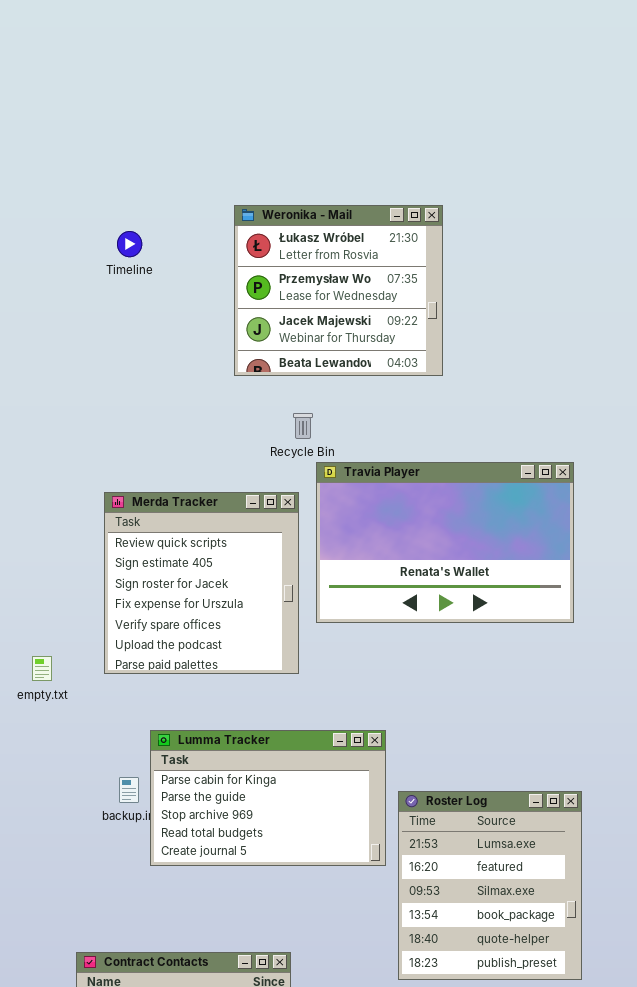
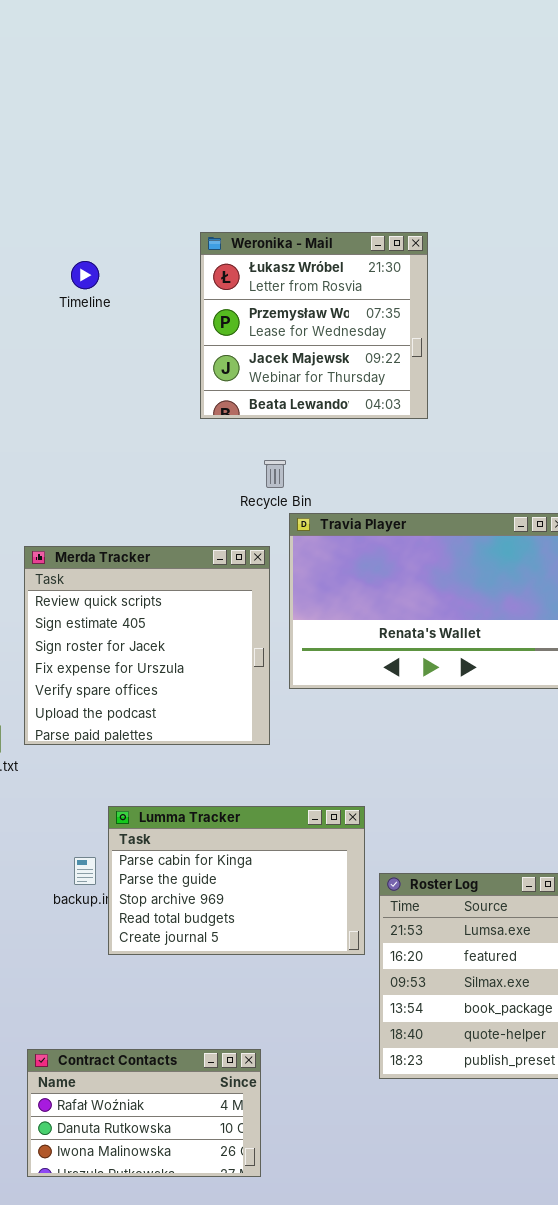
Merda Tracker: [104,492,299,674] -> [24,546,270,745], resized

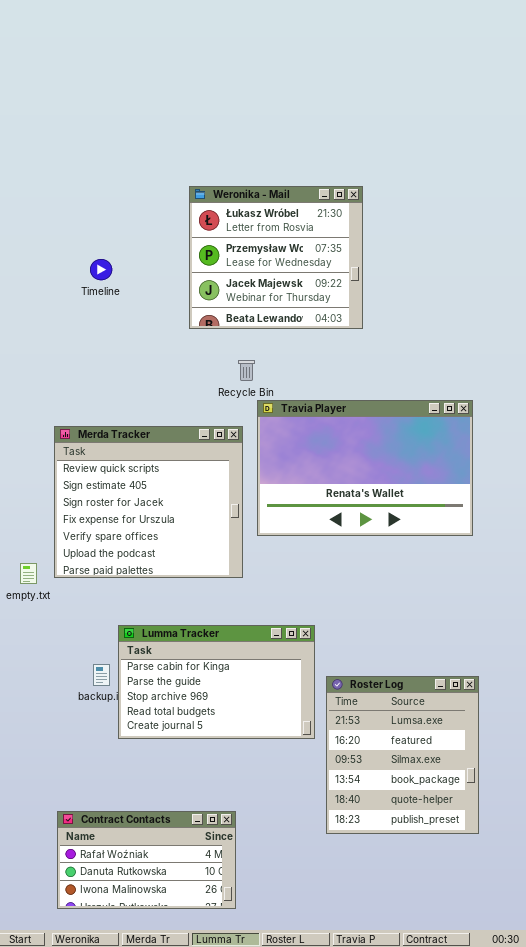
Timeline: [71,261,99,289] -> [90,259,112,280], moved

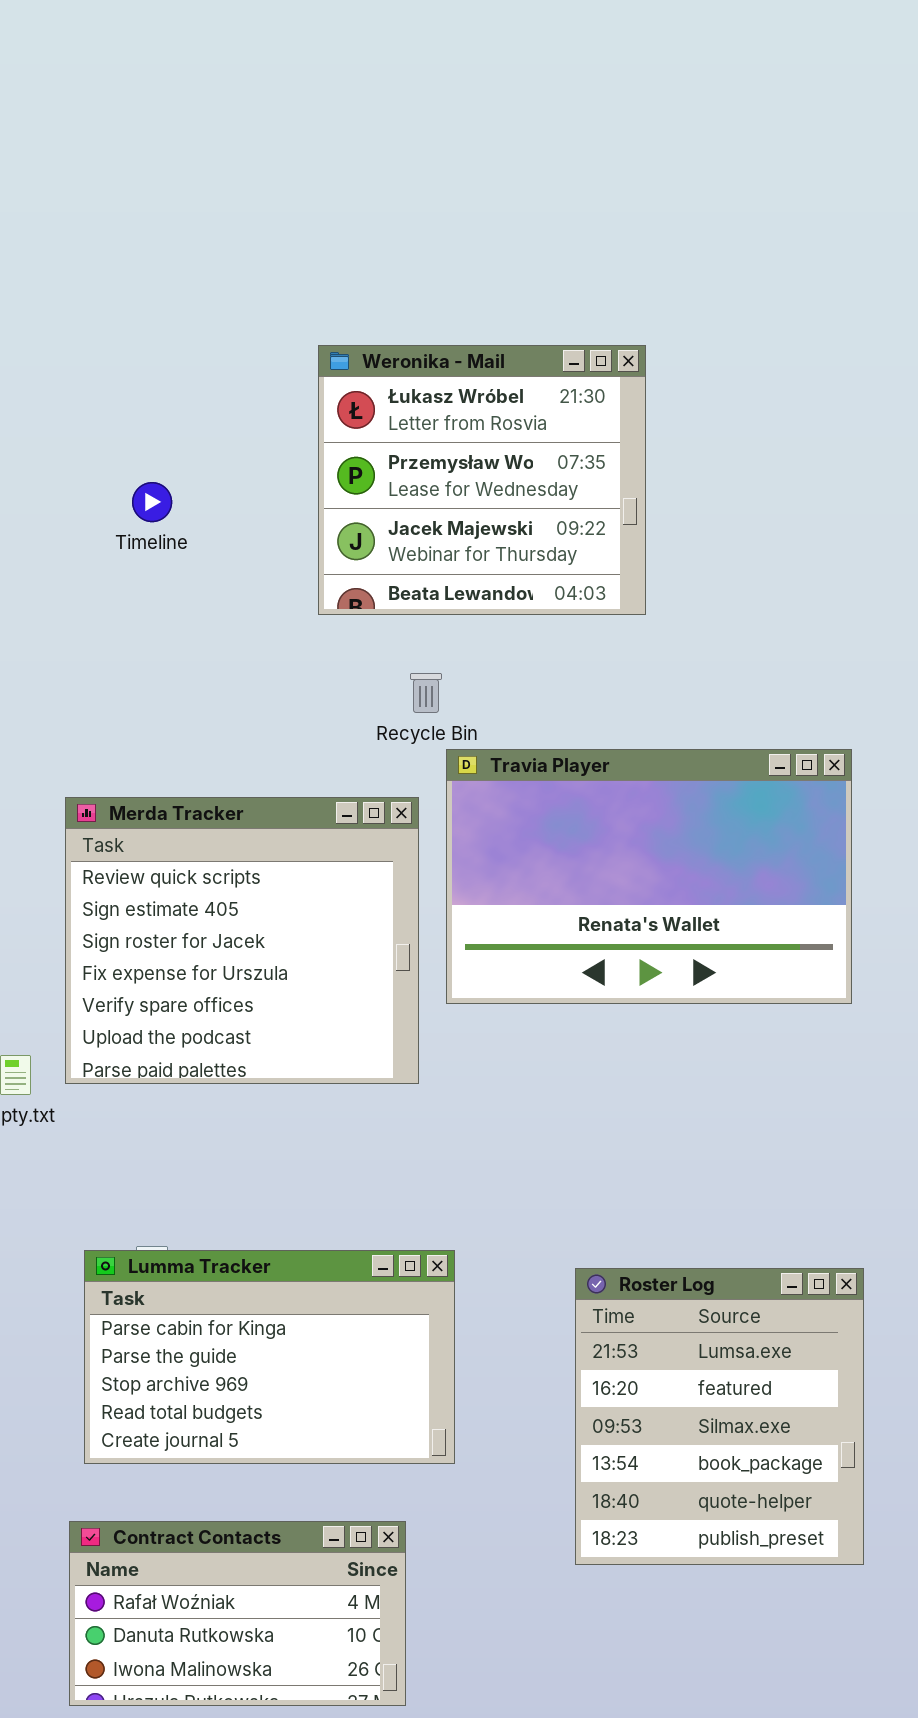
Lumma Tracker: [118,625,315,739] -> [84,1250,455,1464], moved

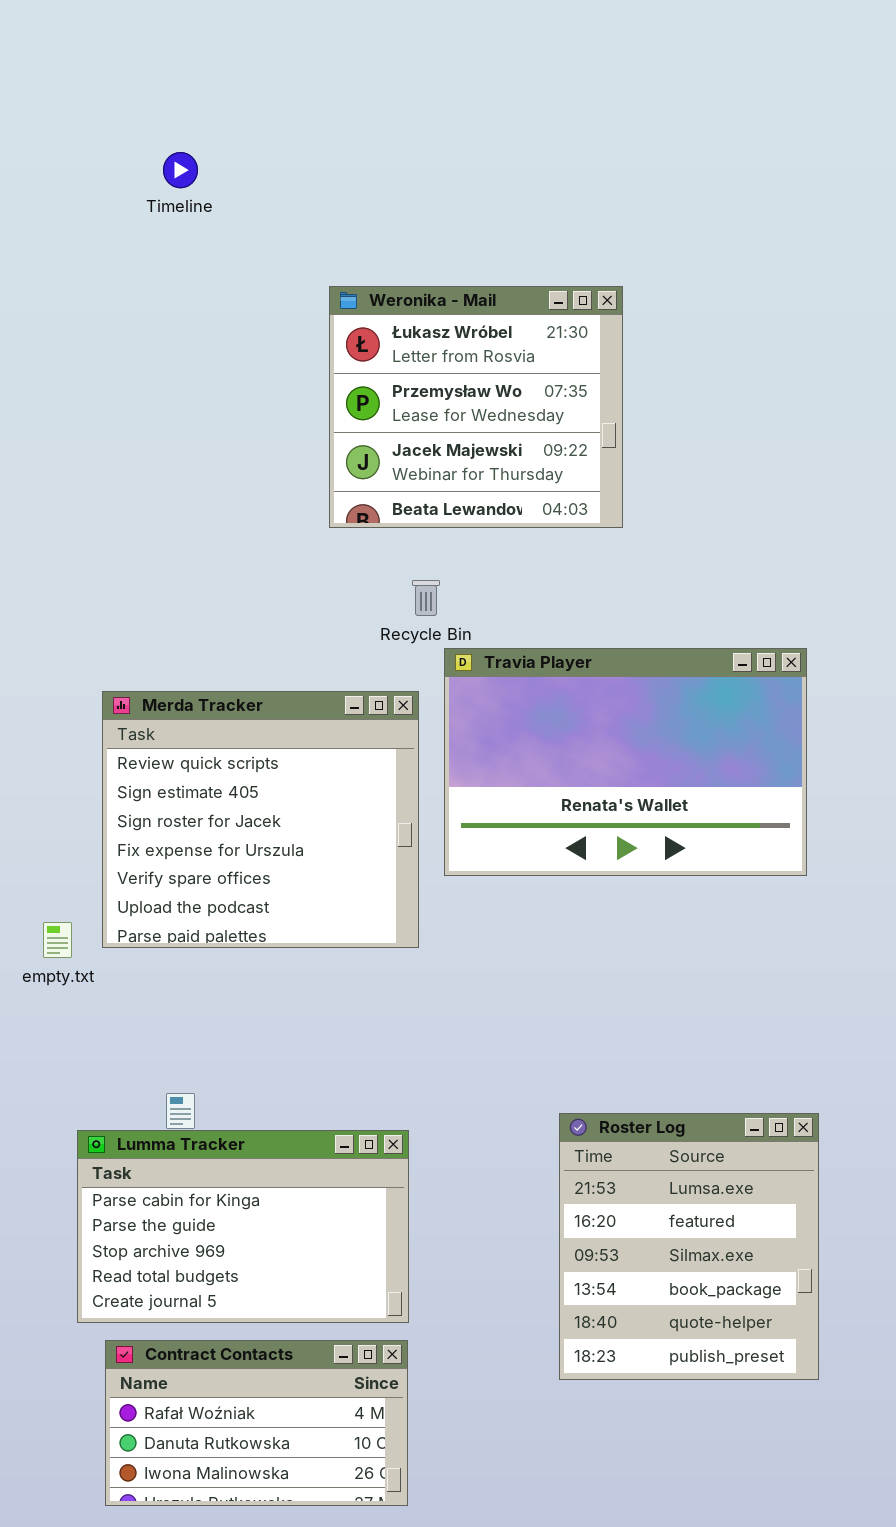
Timeline: [132,482,172,522] -> [163,152,198,188], moved
Lumma Tracker: [84,1250,455,1464] -> [77,1130,409,1323], moved

